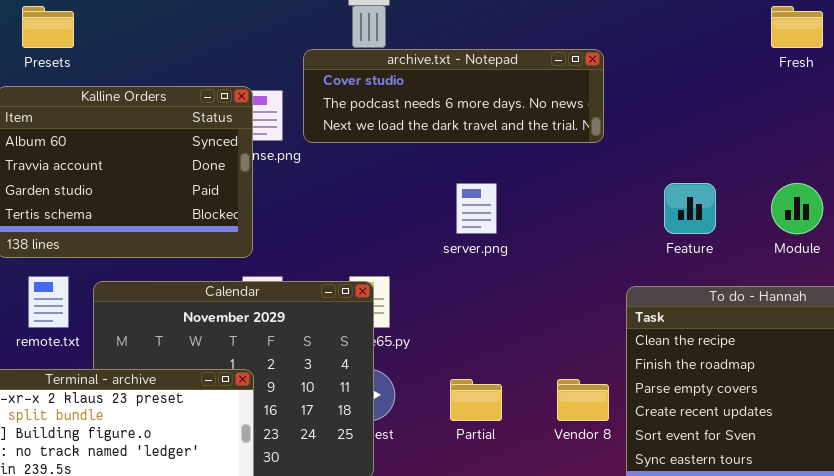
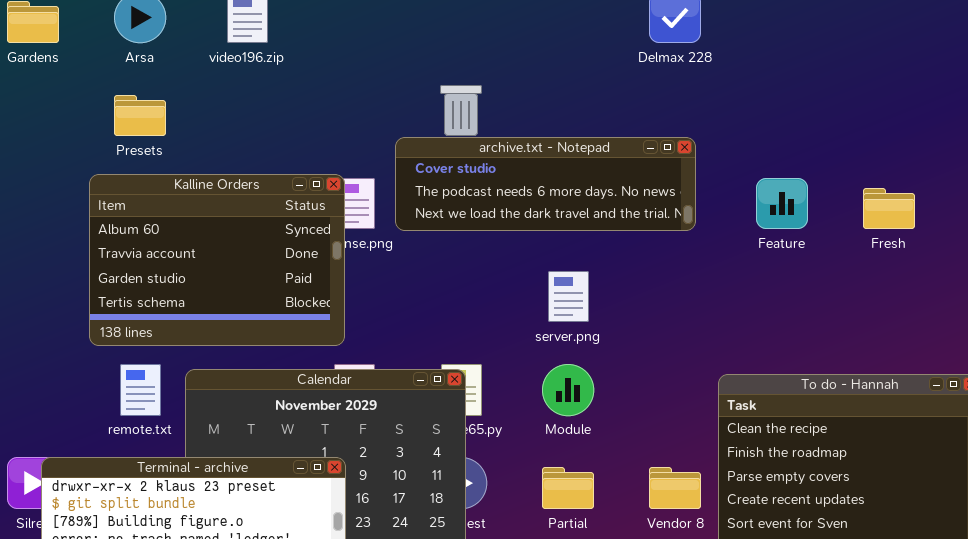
Fresh: [771,6,823,48] -> [863,188,915,229], moved
Feature: [664,183,716,234] -> [756,178,808,229], moved
Module: [771,183,823,234] -> [542,364,594,416], moved

